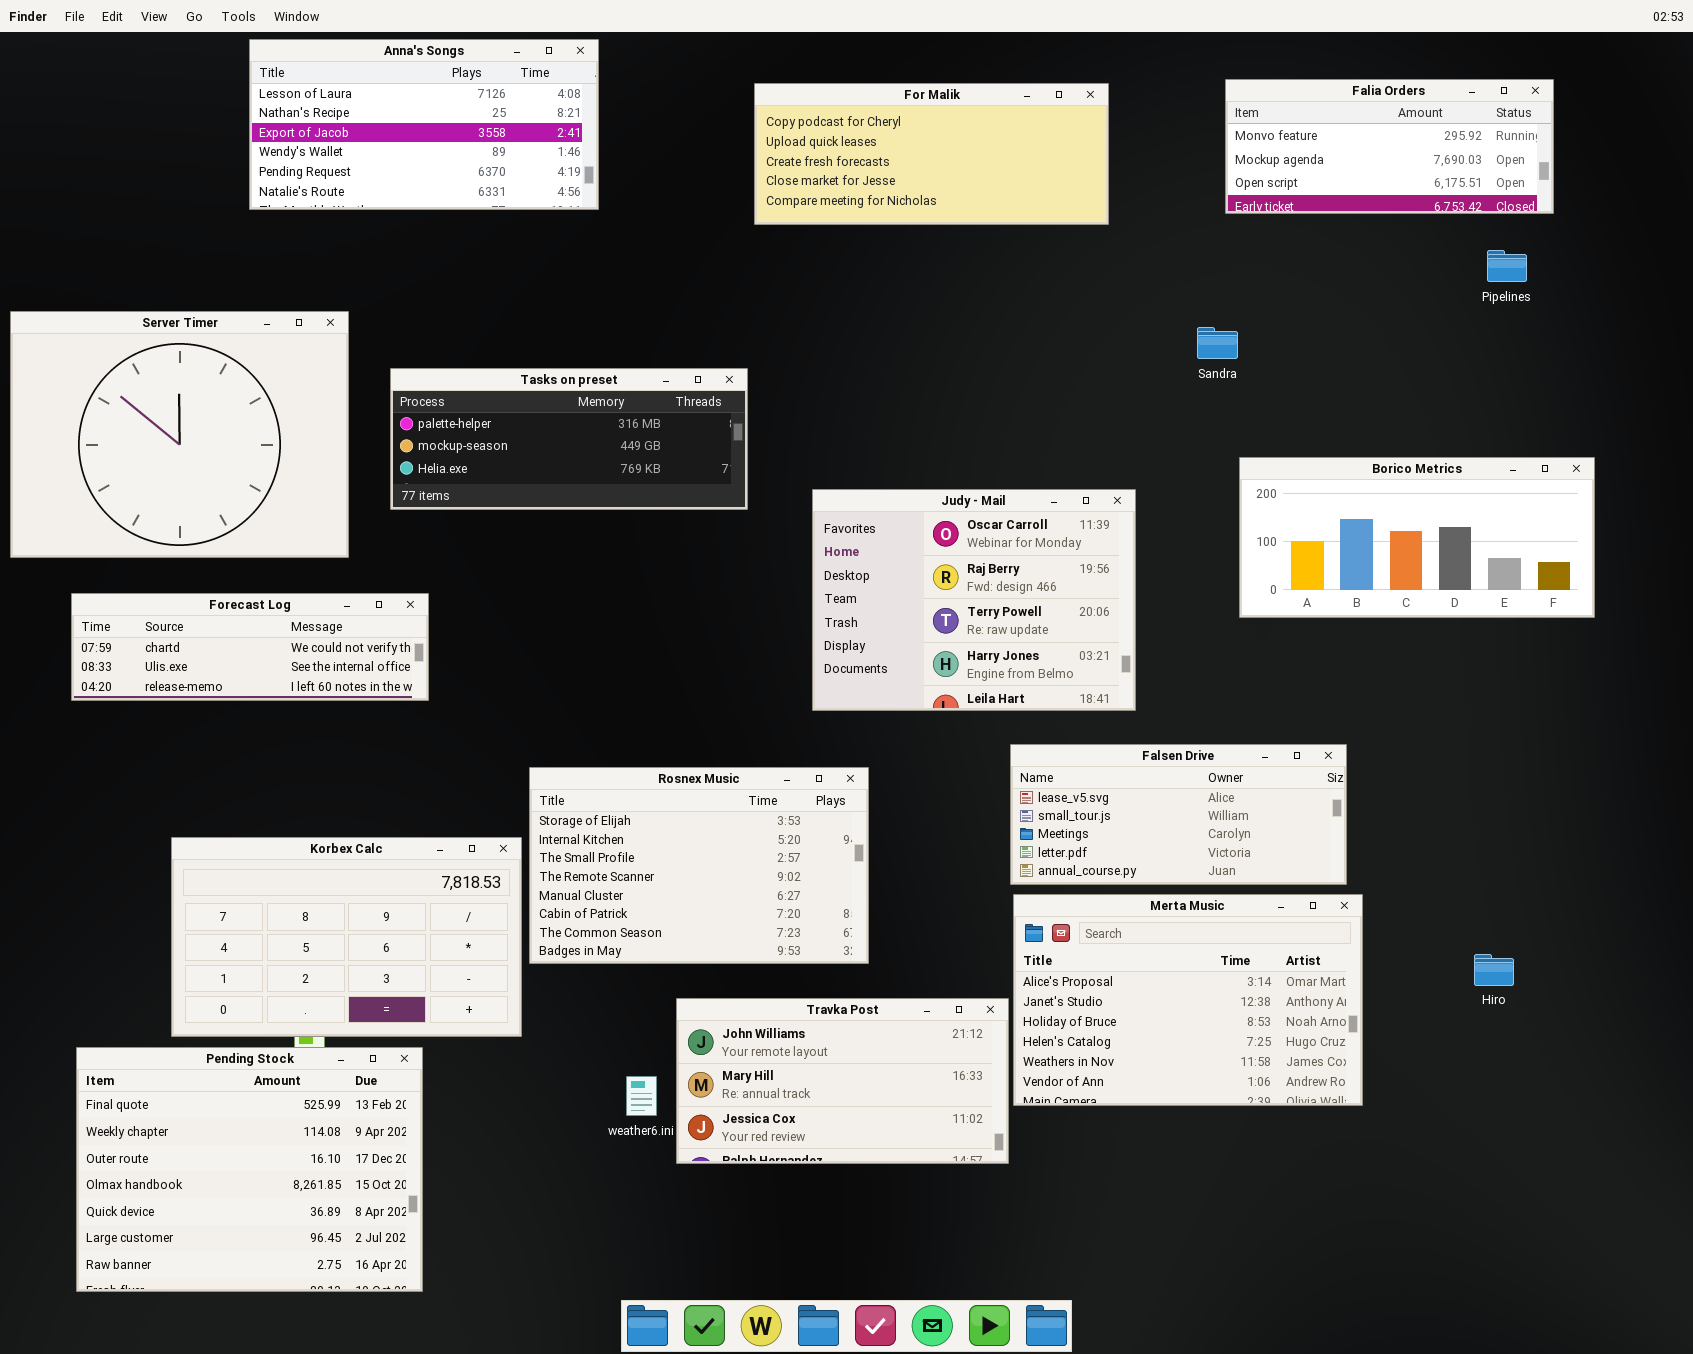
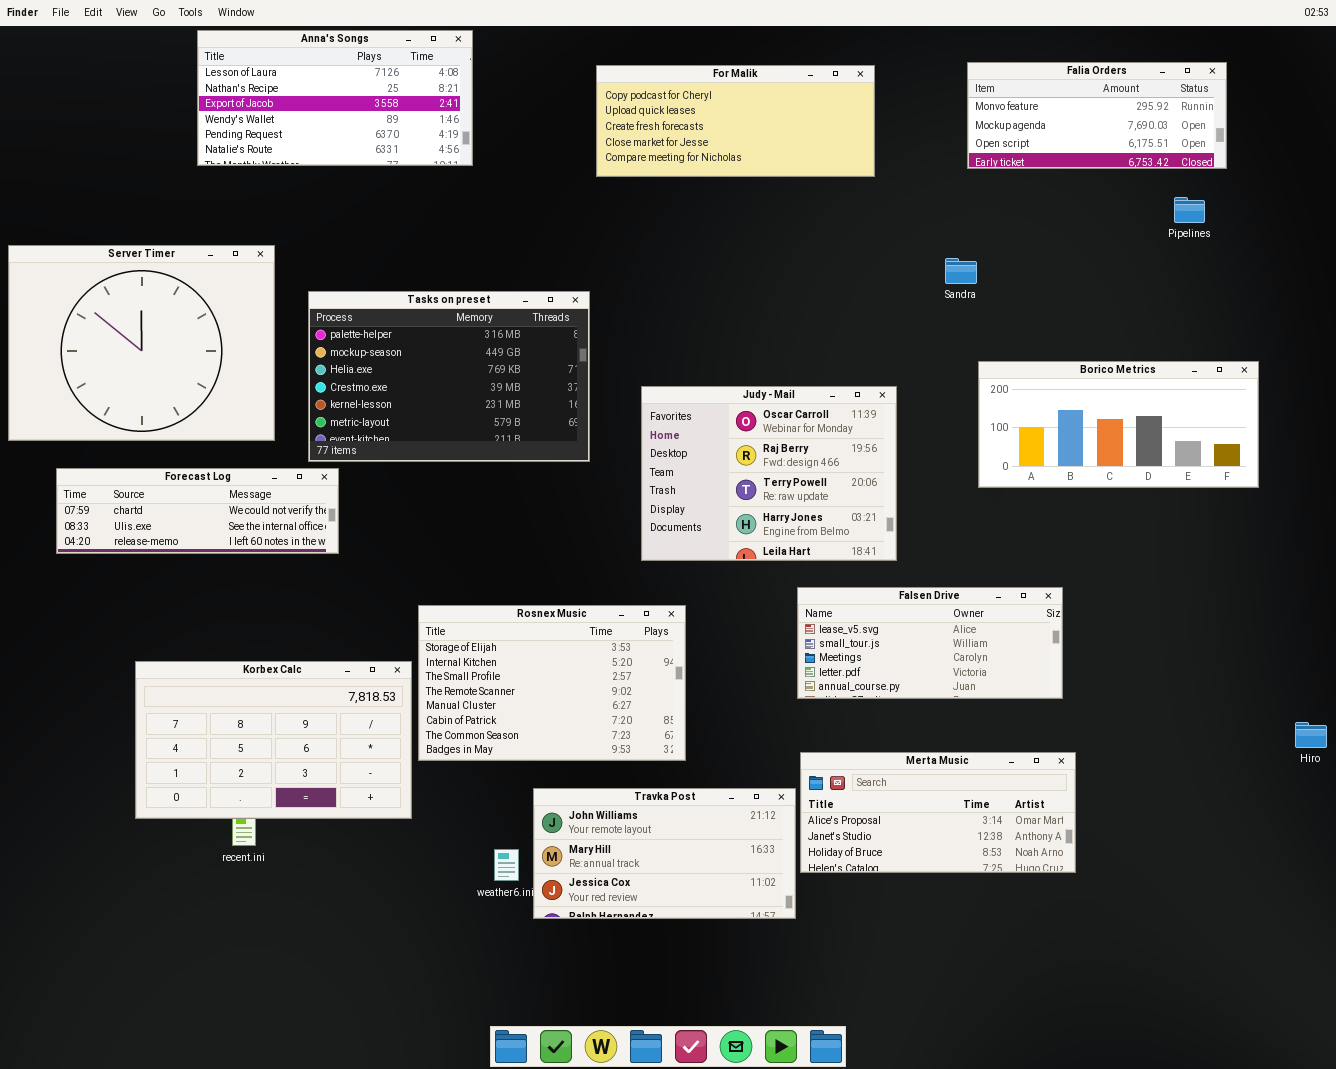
Tasks on preset: [390,368,748,510] -> [308,291,590,462], resized
Merta Music: [1013,894,1363,1106] -> [800,752,1076,873], resized
Hiro: [1474,954,1514,986] -> [1295,722,1327,748], moved
Pending Stock: [76,1047,423,1292] -> none, closed

